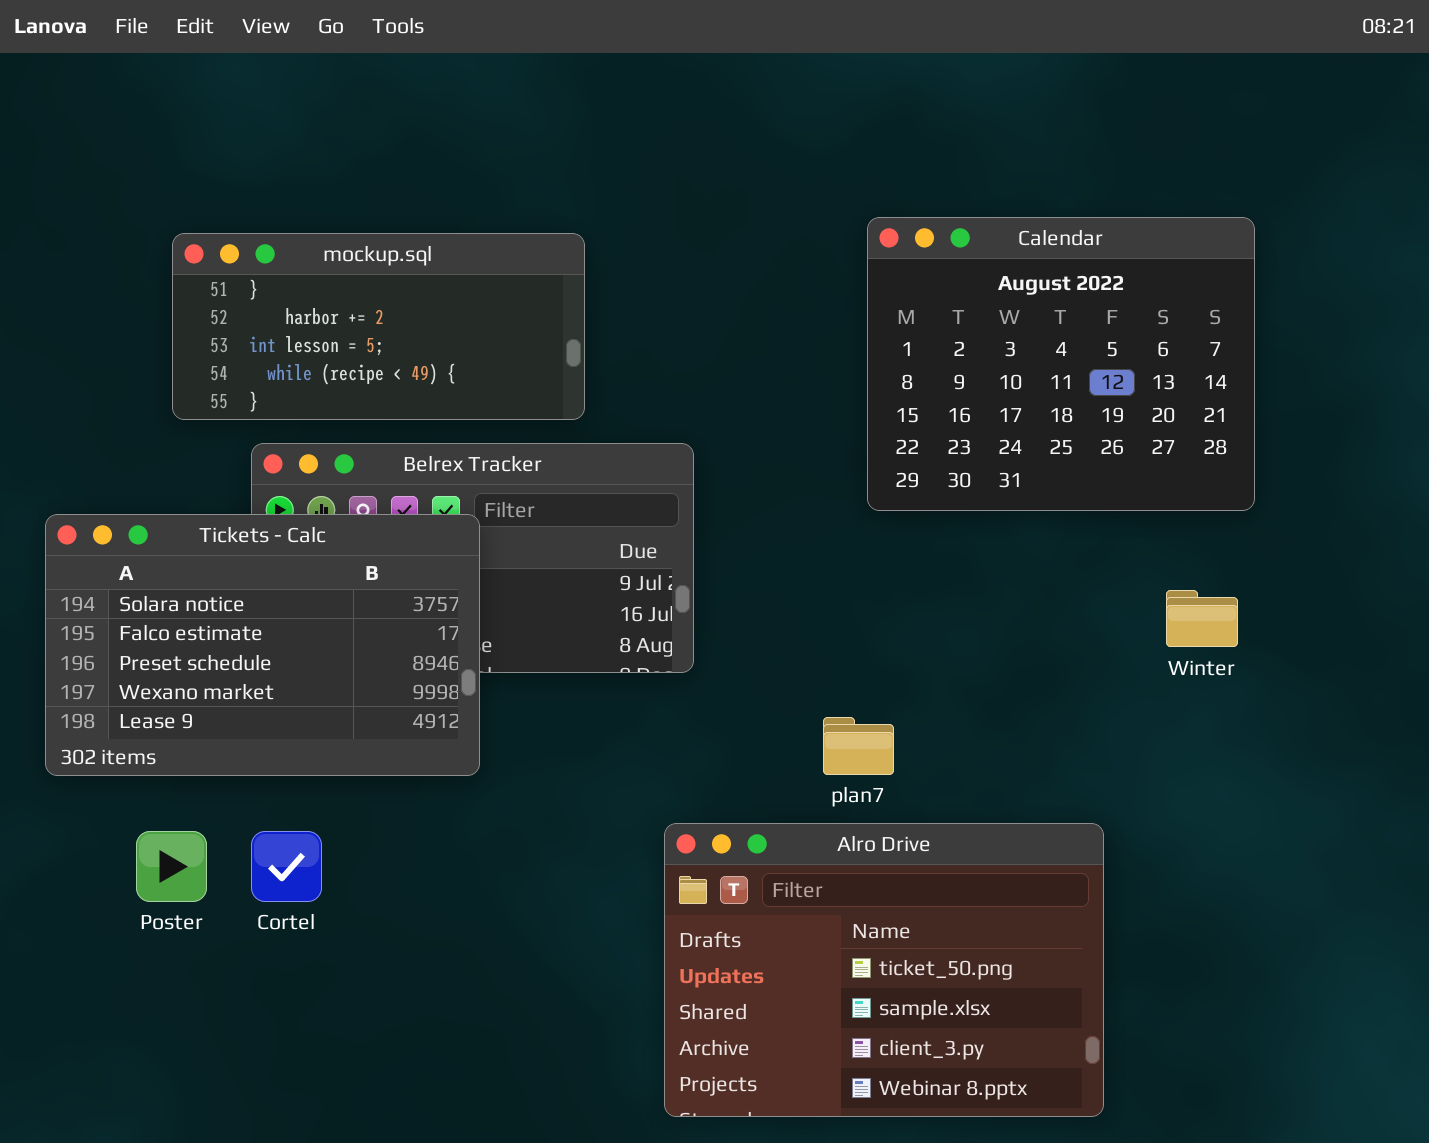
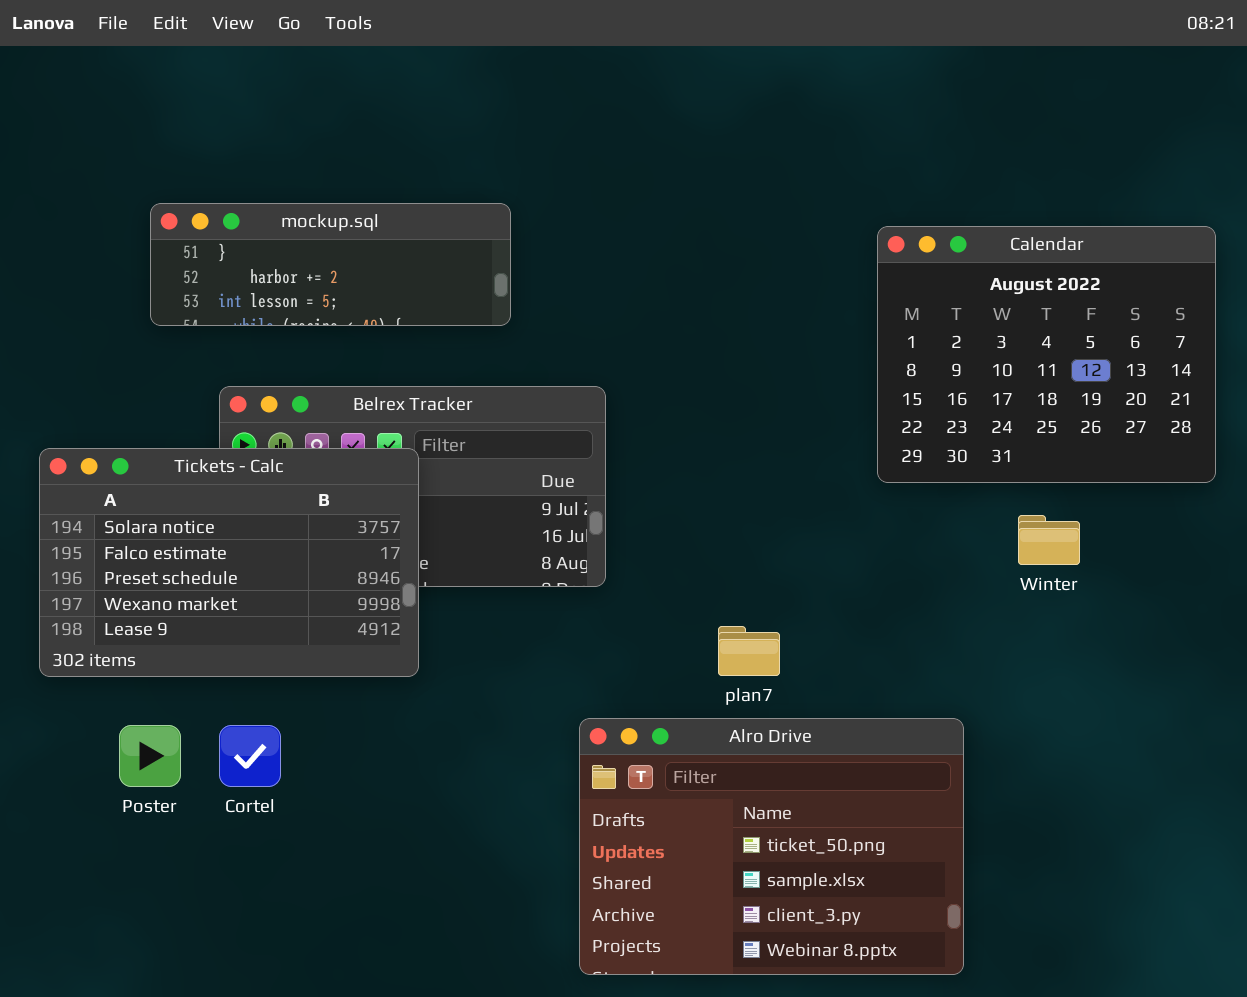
Calendar: [867,217,1255,511] -> [877,226,1216,483], moved
mockup.sql: [172,233,585,420] -> [150,203,511,326], resized

